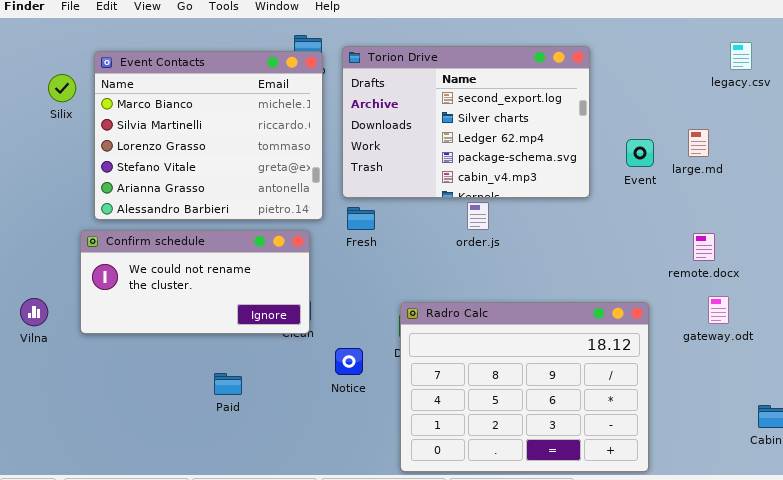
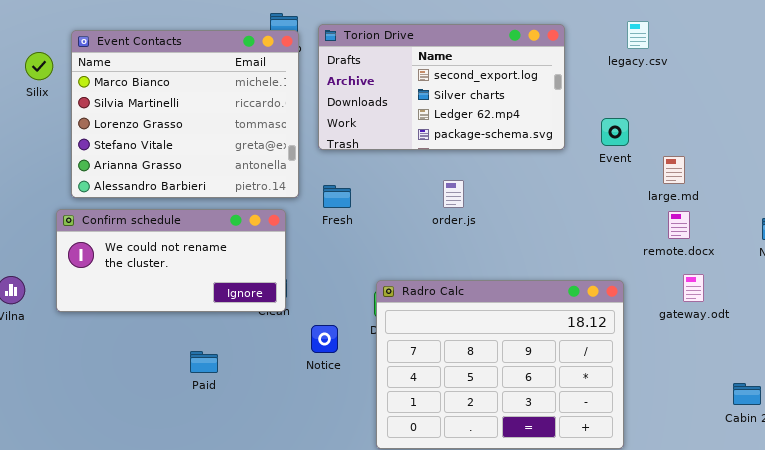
legacy.csv: [730,42,752,70] -> [627,21,649,49], moved
Torion Drive: [342,46,590,198] -> [318,24,565,150], resized
large.md: [688,129,709,157] -> [663,156,685,184], moved

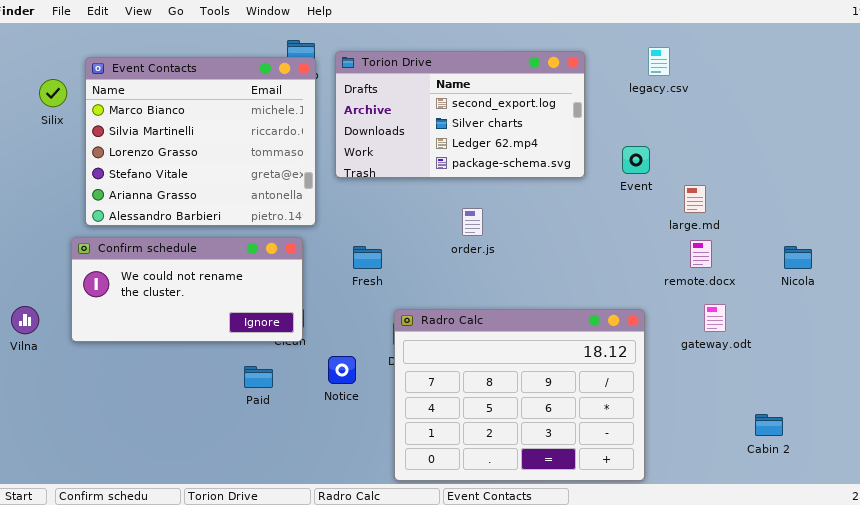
Fresh: [323,185,351,208] -> [353,246,382,269], moved
Paid: [190,351,218,373] -> [244,366,273,388], moved

